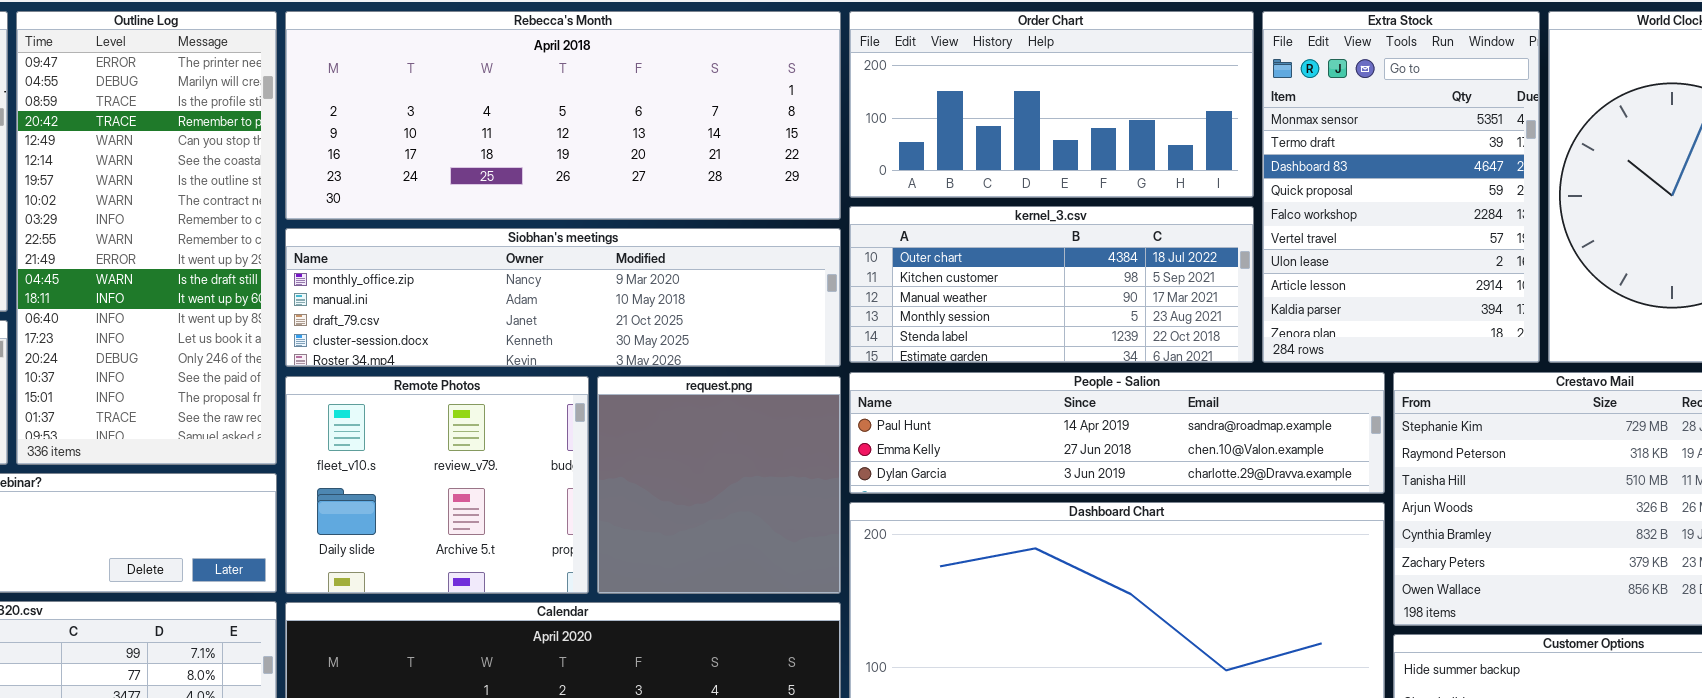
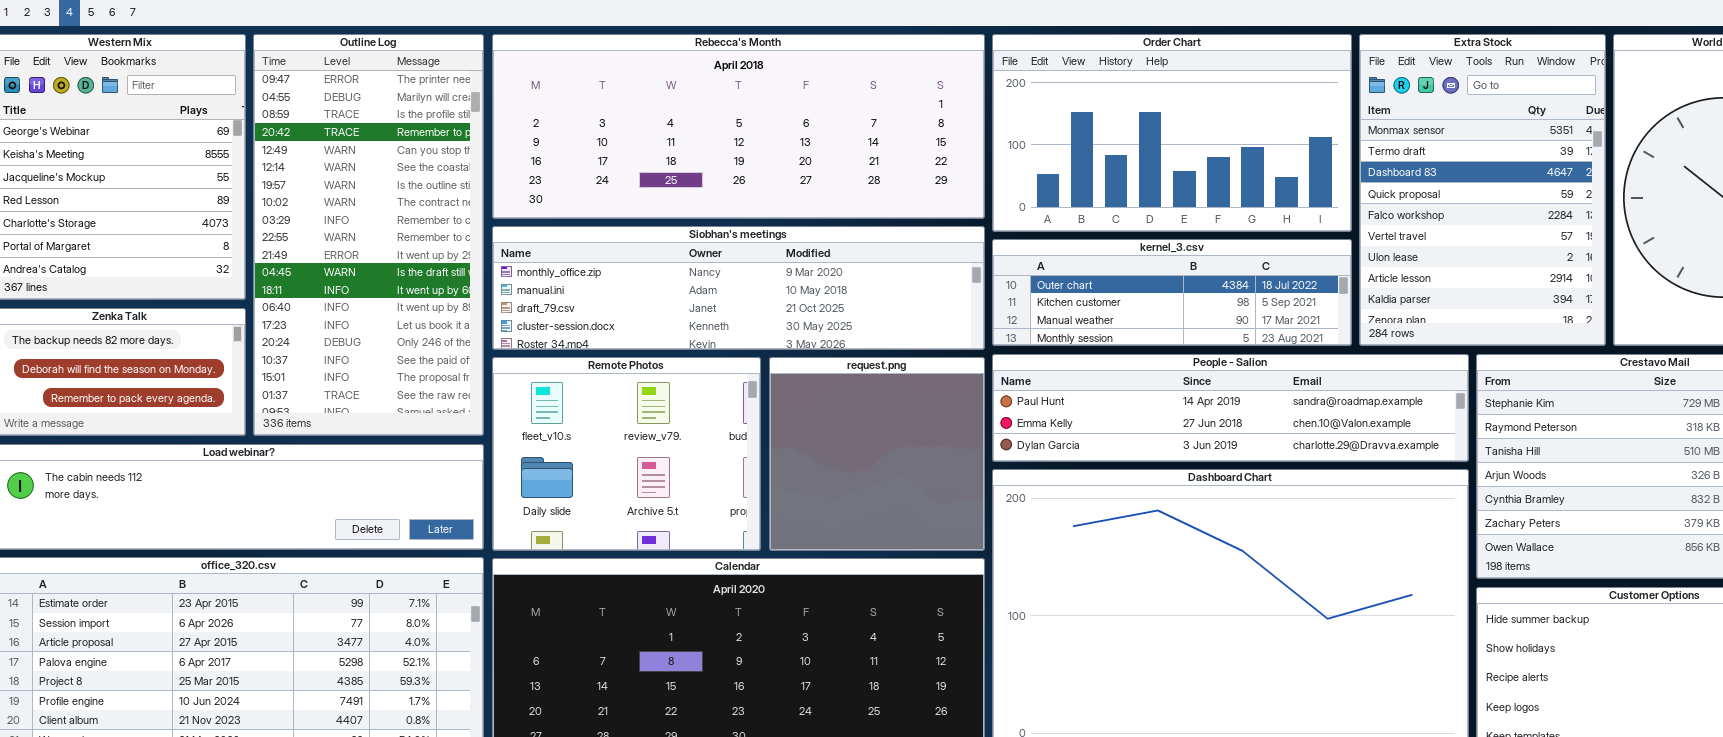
Order Chart: [849,11,1254,198] -> [992,34,1352,232], resized
kernel_3.csv: [849,206,1254,363] -> [992,239,1352,346], resized

